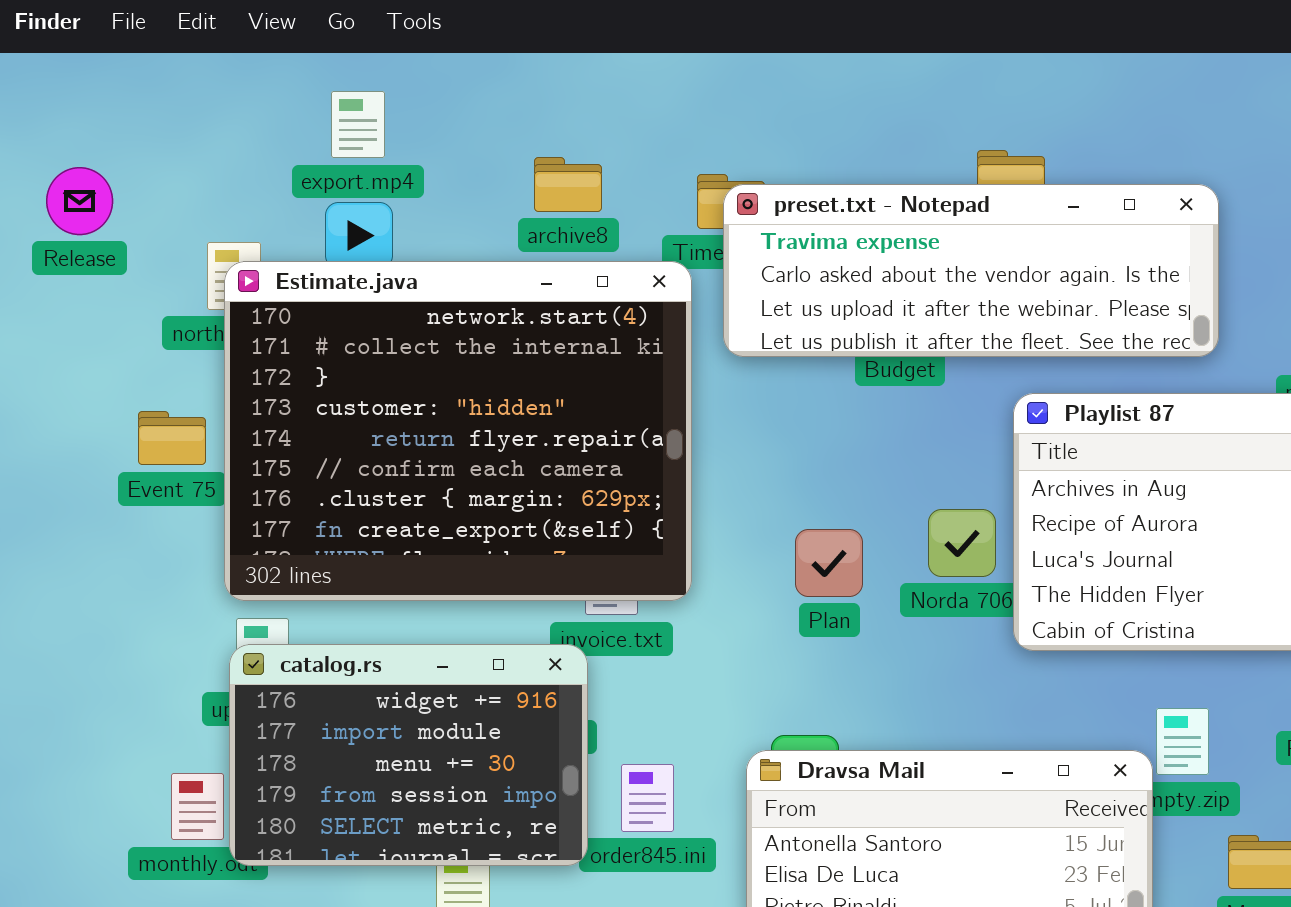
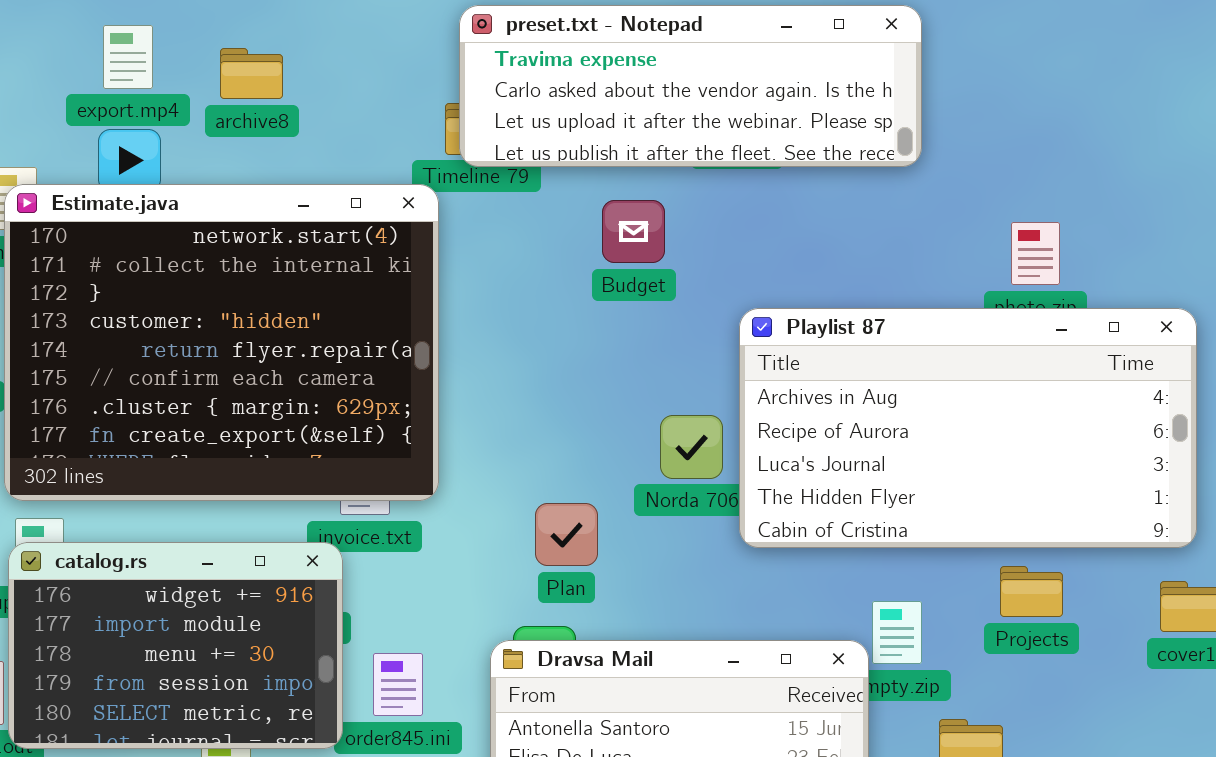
archive8: [534,157,602,212] -> [220,48,283,99], moved
preset.txt - Notepad: [723,184,1219,357] -> [459,5,922,167], moved
Plan: [795,529,863,597] -> [535,503,598,566], moved

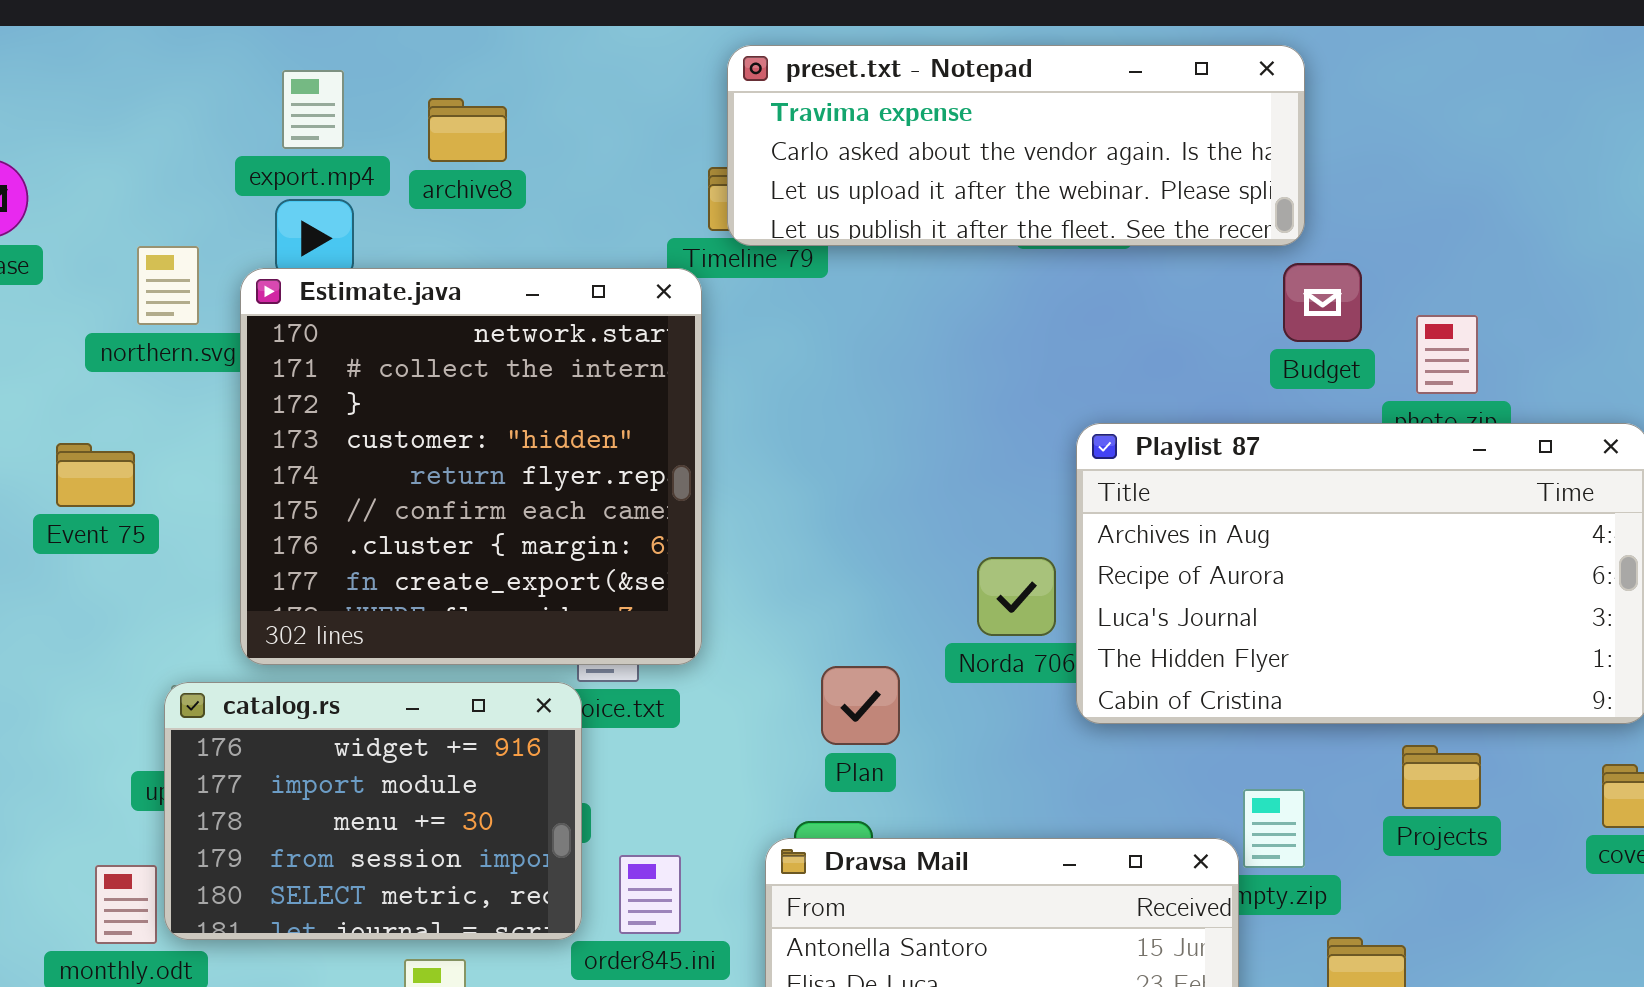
Estimate.java: [4,184,439,501] -> [240,268,702,665], resized
Budget: [602,200,665,263] -> [1283,263,1362,342], moved
catalog.rs: [8,542,343,749] -> [164,682,582,940], moved

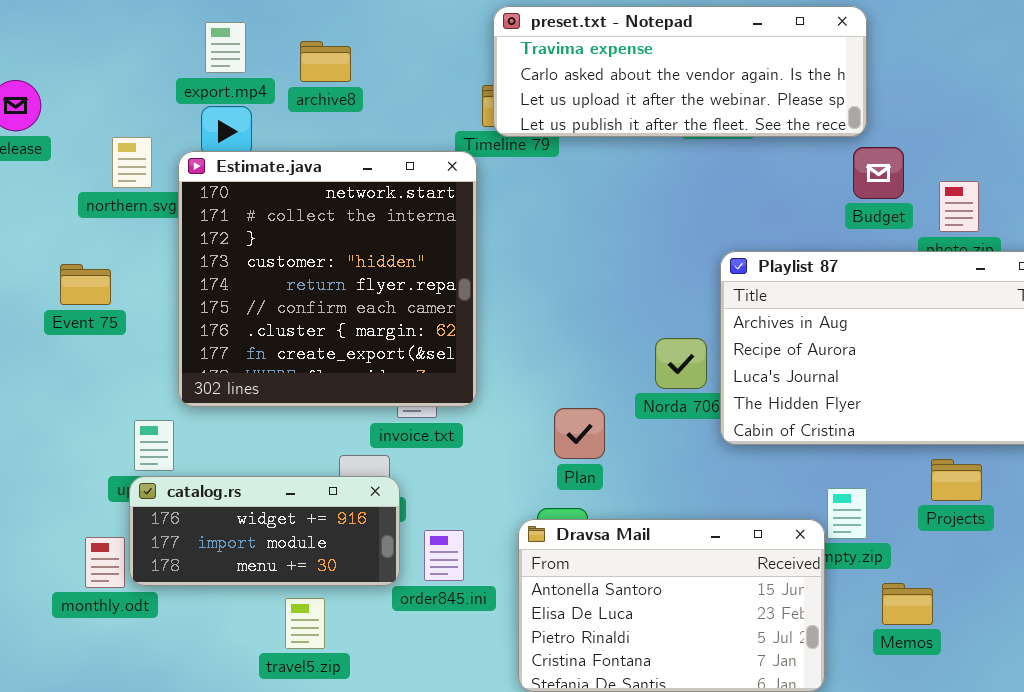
catalog.rs: [164,682,582,940] -> [129,476,400,586], resized

